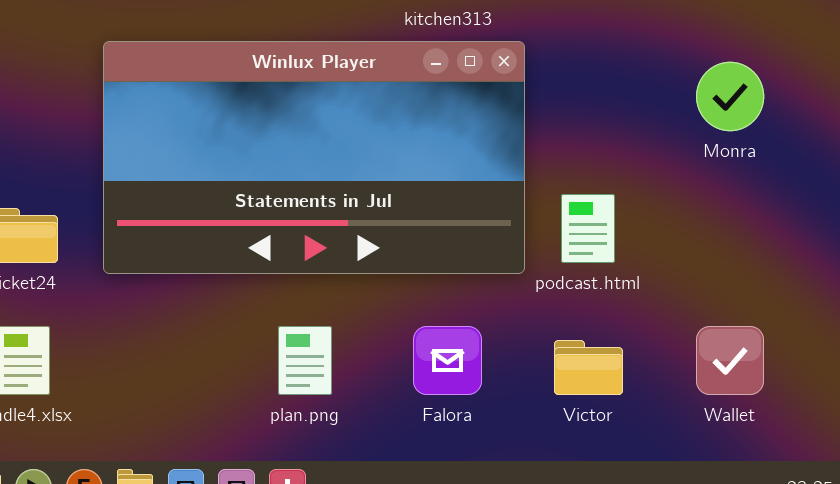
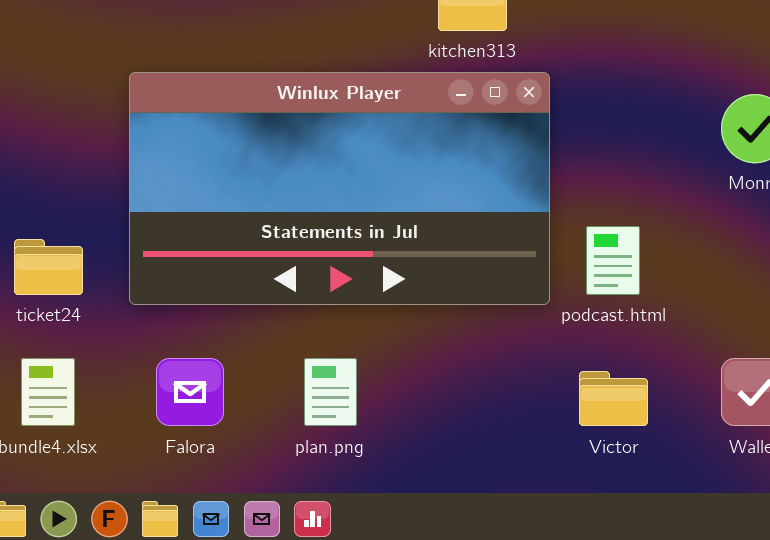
Falora: [413,326,482,395] -> [156,358,224,426], moved

